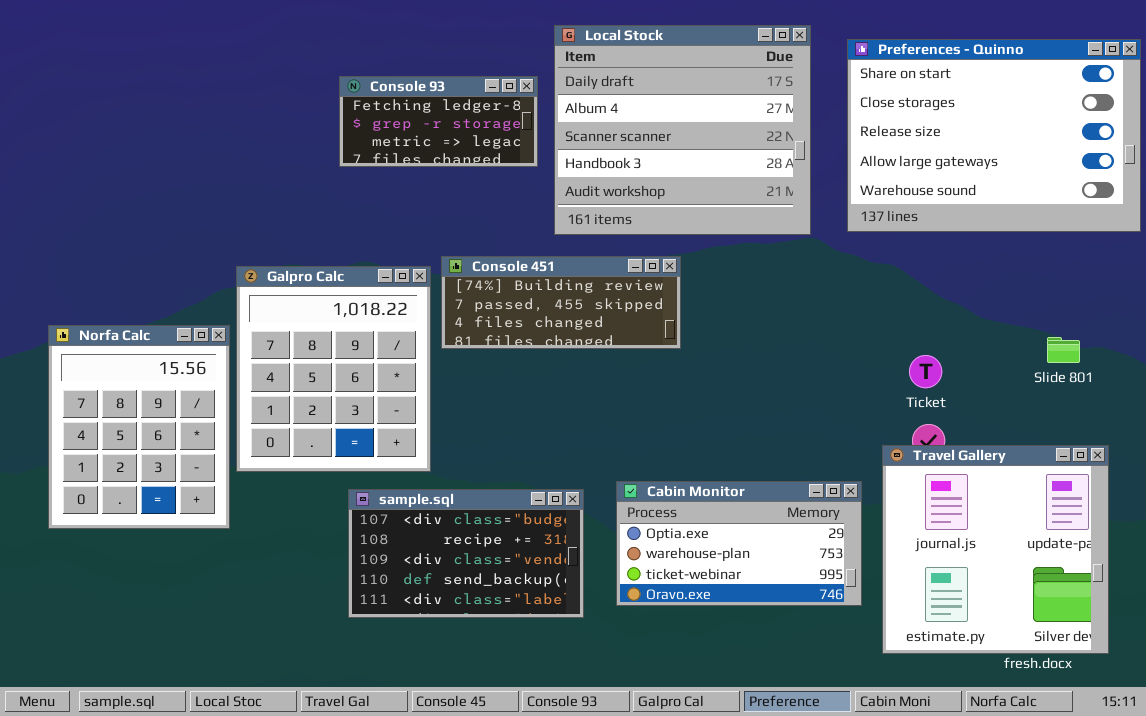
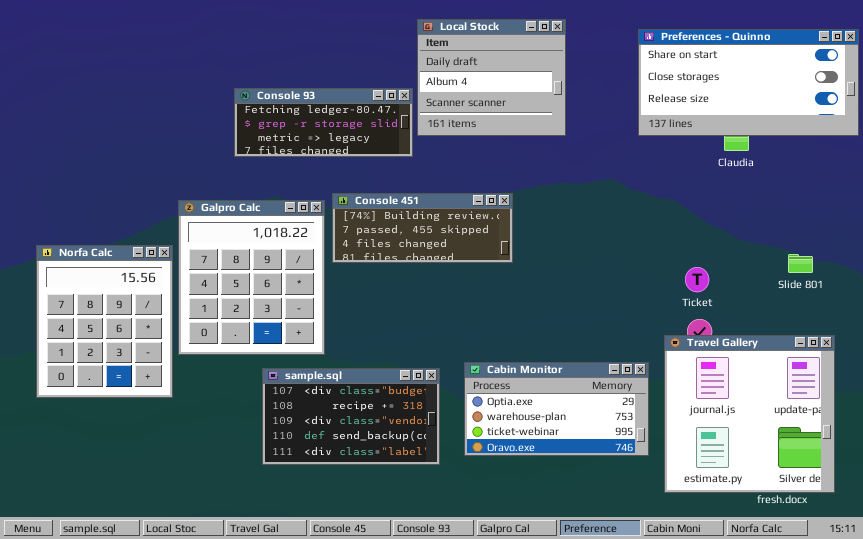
Local Stock: [554,25,811,235] -> [417,19,566,136], resized
Preferences - Quinno: [847,39,1141,232] -> [638,29,859,136], resized
Console 93: [339,76,538,167] -> [234,88,413,157], moved, resized

